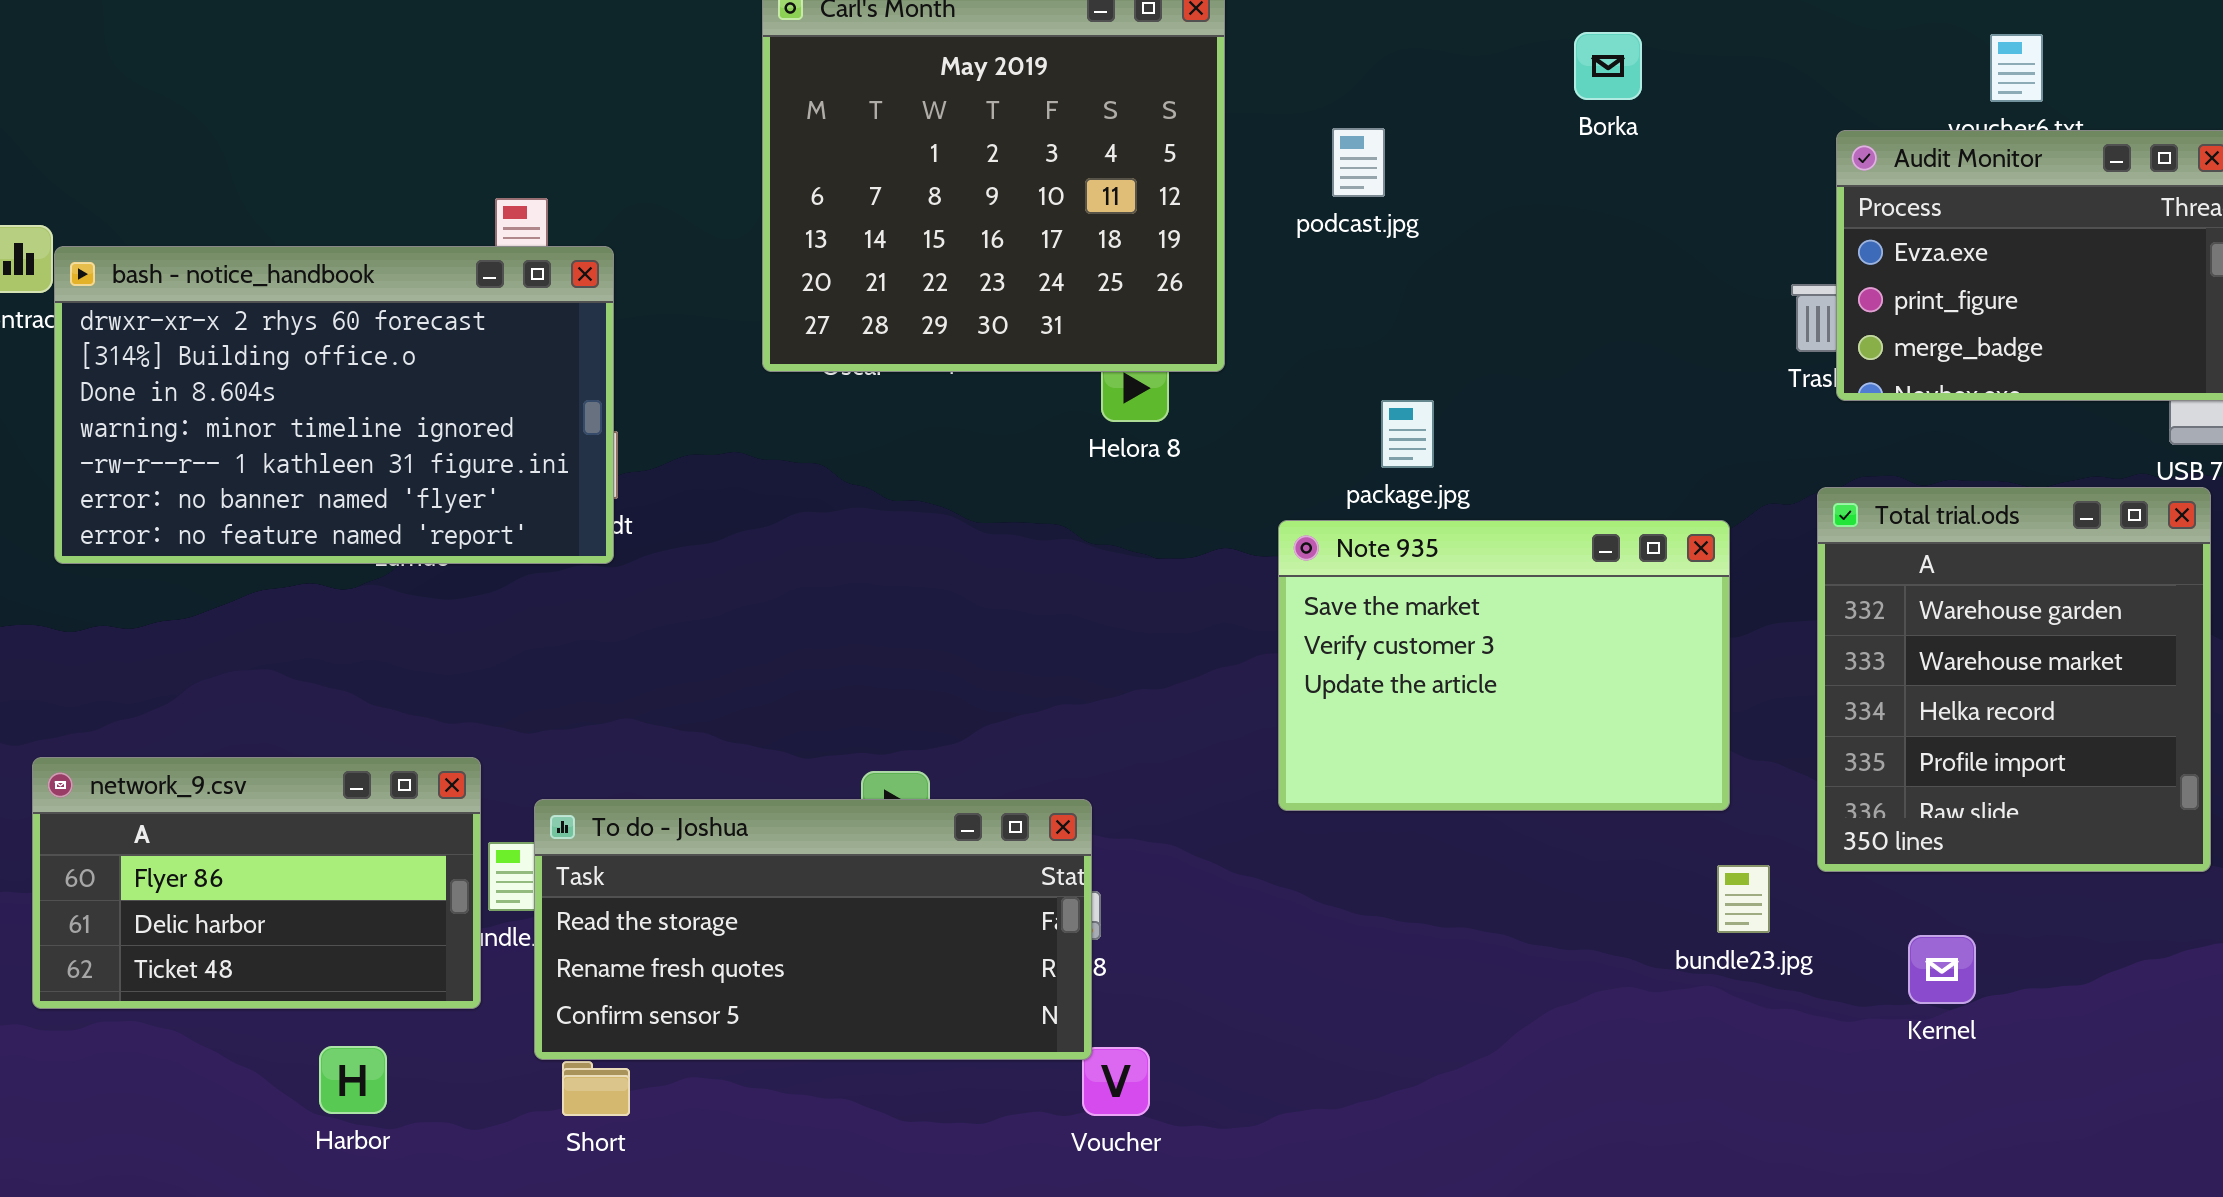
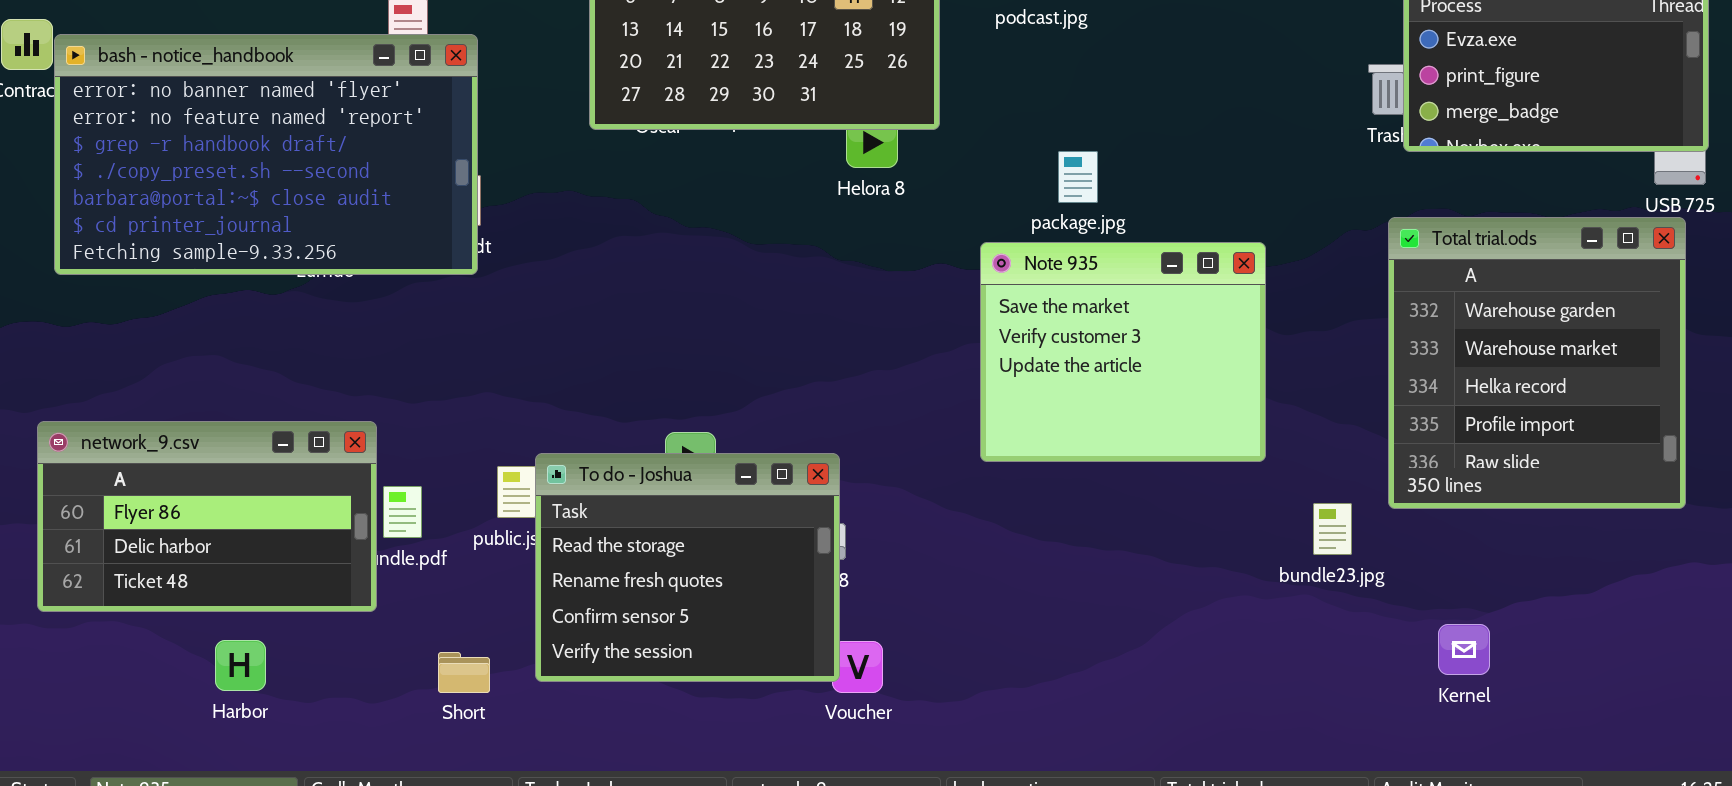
bash - notice_handbook: [54,246,614,564] -> [54,34,478,275], scrolled down 5 rows
Note 935: [1278,520,1730,811] -> [980,242,1266,462], resized
To do - Joshua: [534,799,1092,1060] -> [535,453,840,682], resized
Kernel: [1908,935,1976,1004] -> [1438,624,1490,675], moved
Harbor: [319,1046,387,1114] -> [215,640,266,691], moved

